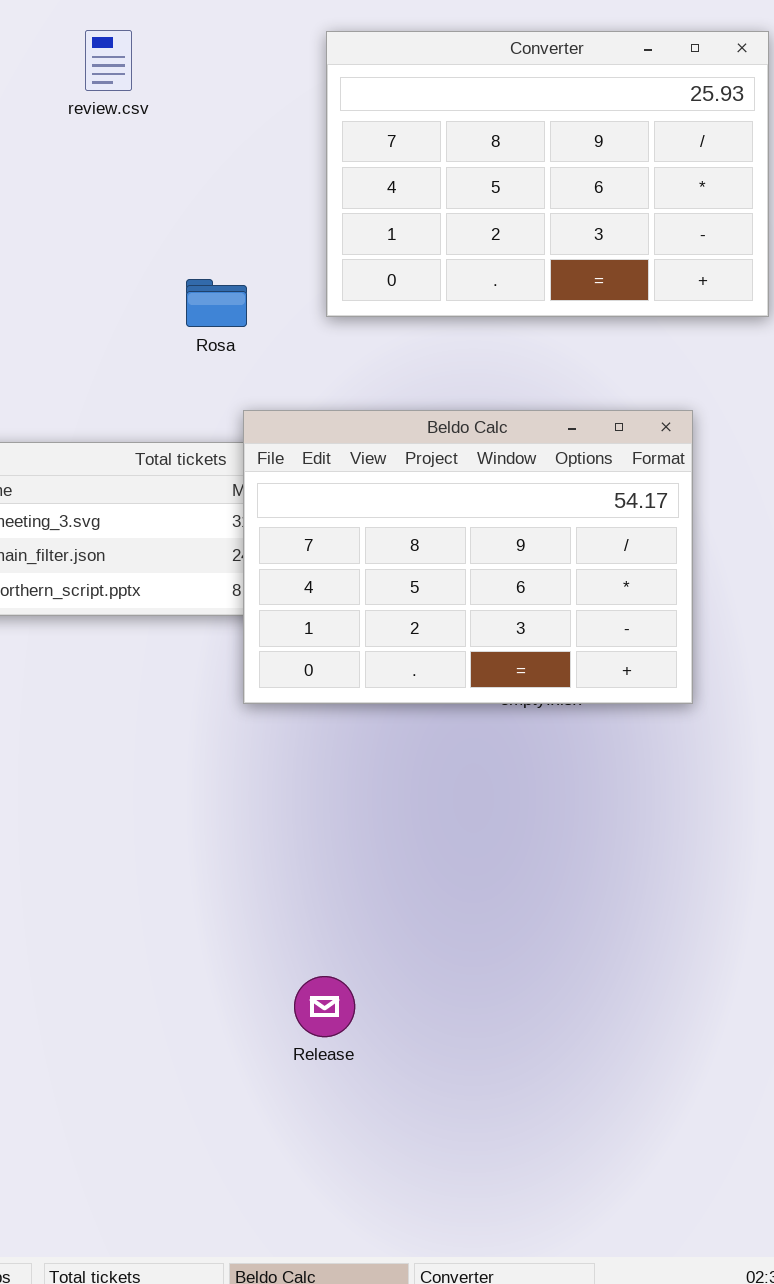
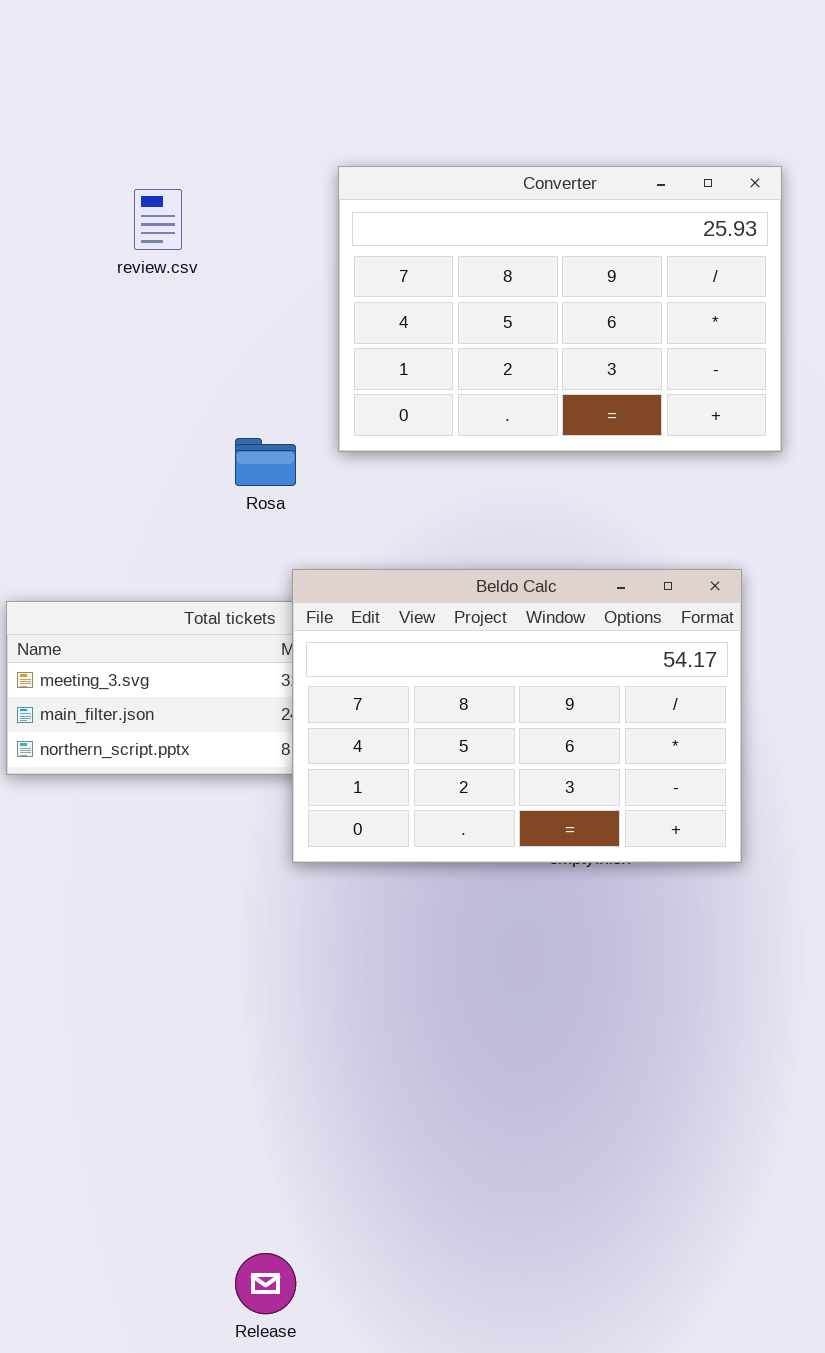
Converter: [326,31,769,317] -> [338,166,782,452], moved
Release: [294,976,355,1037] -> [235,1253,296,1314], moved

